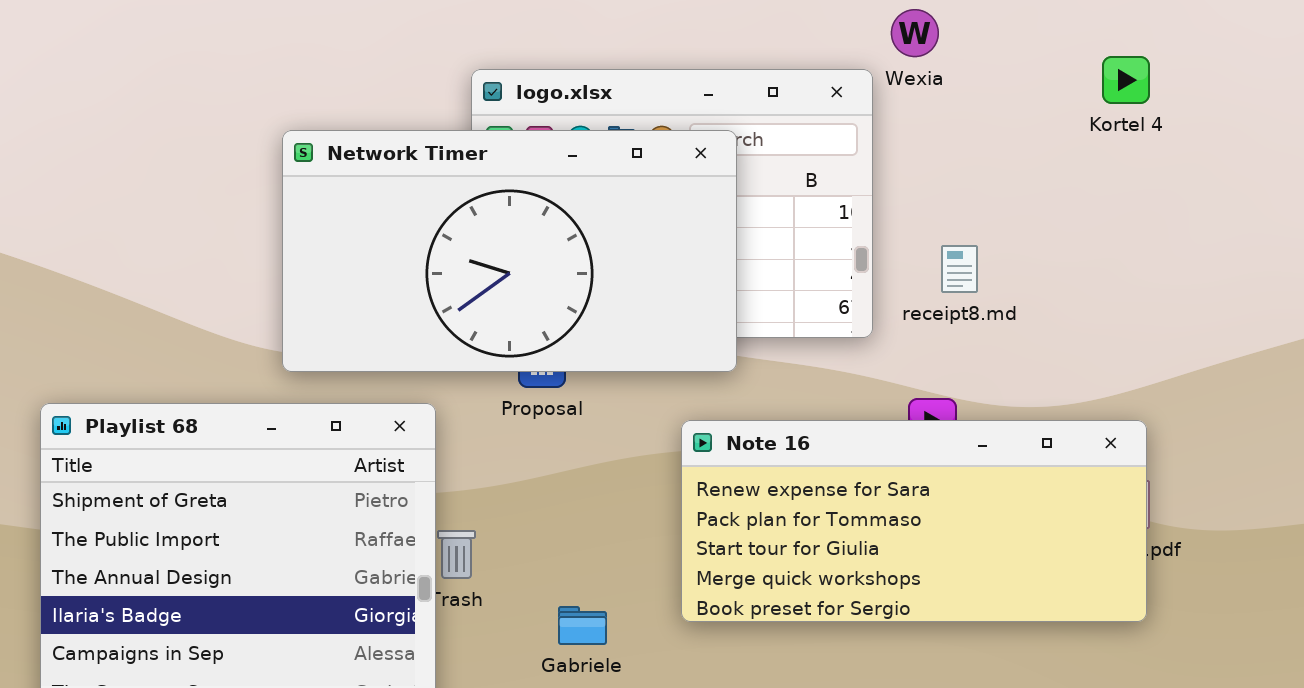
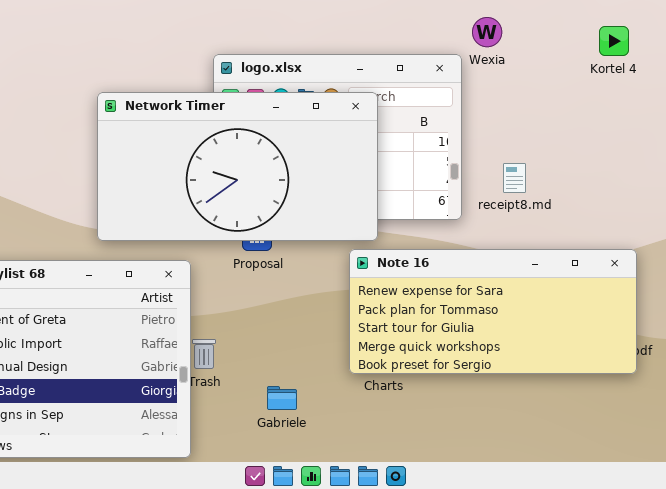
Kortel 4: [1102,56,1150,104] -> [599,26,629,56], moved
Note 16: [681,420,1147,622] -> [349,249,637,374], moved

